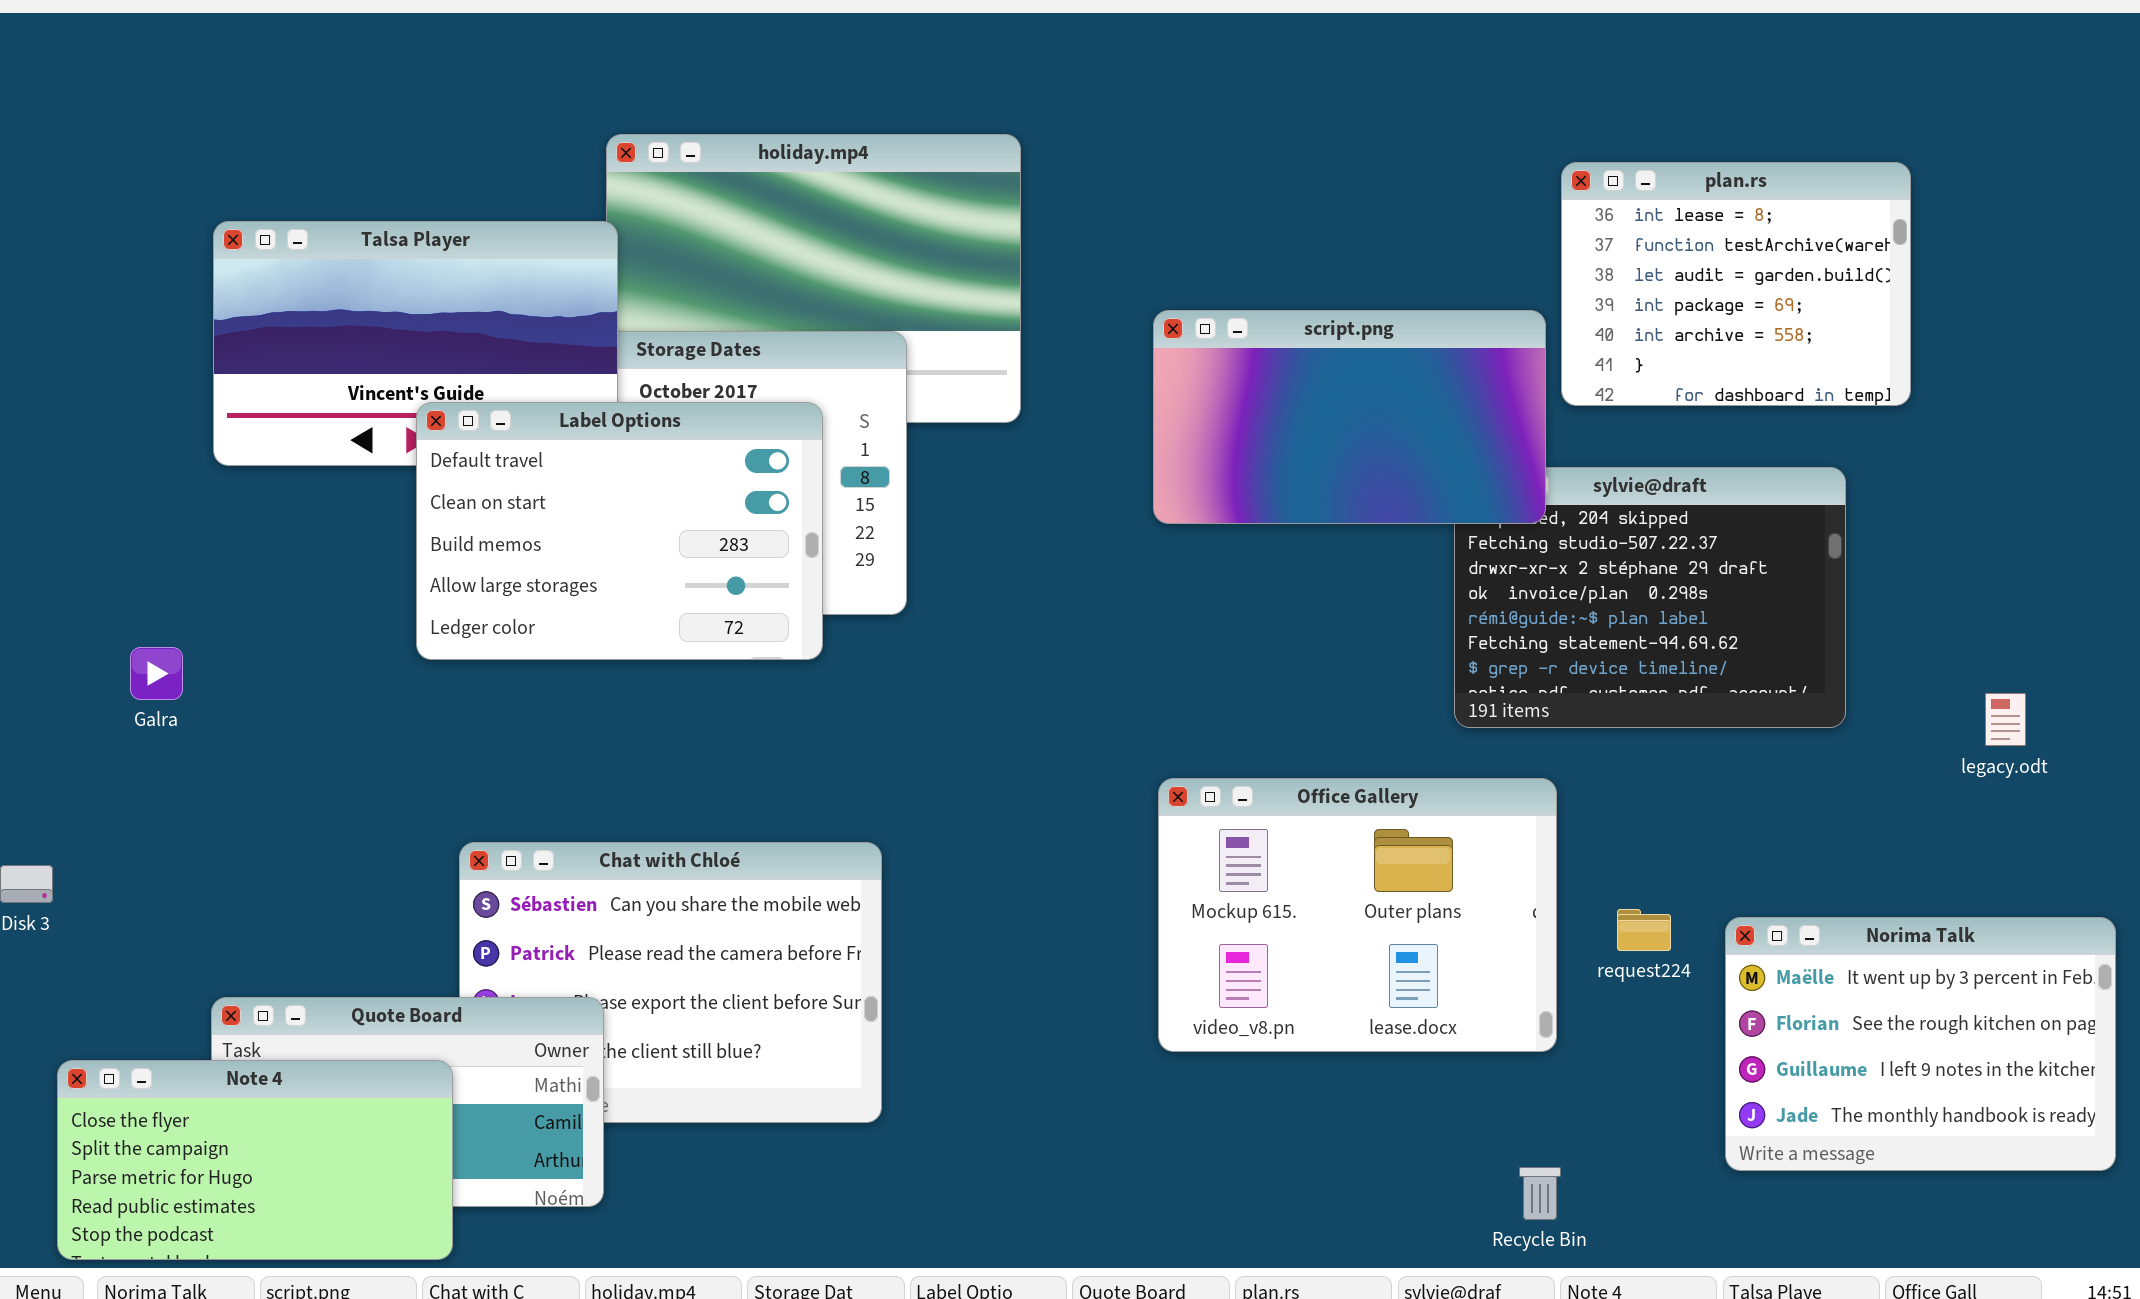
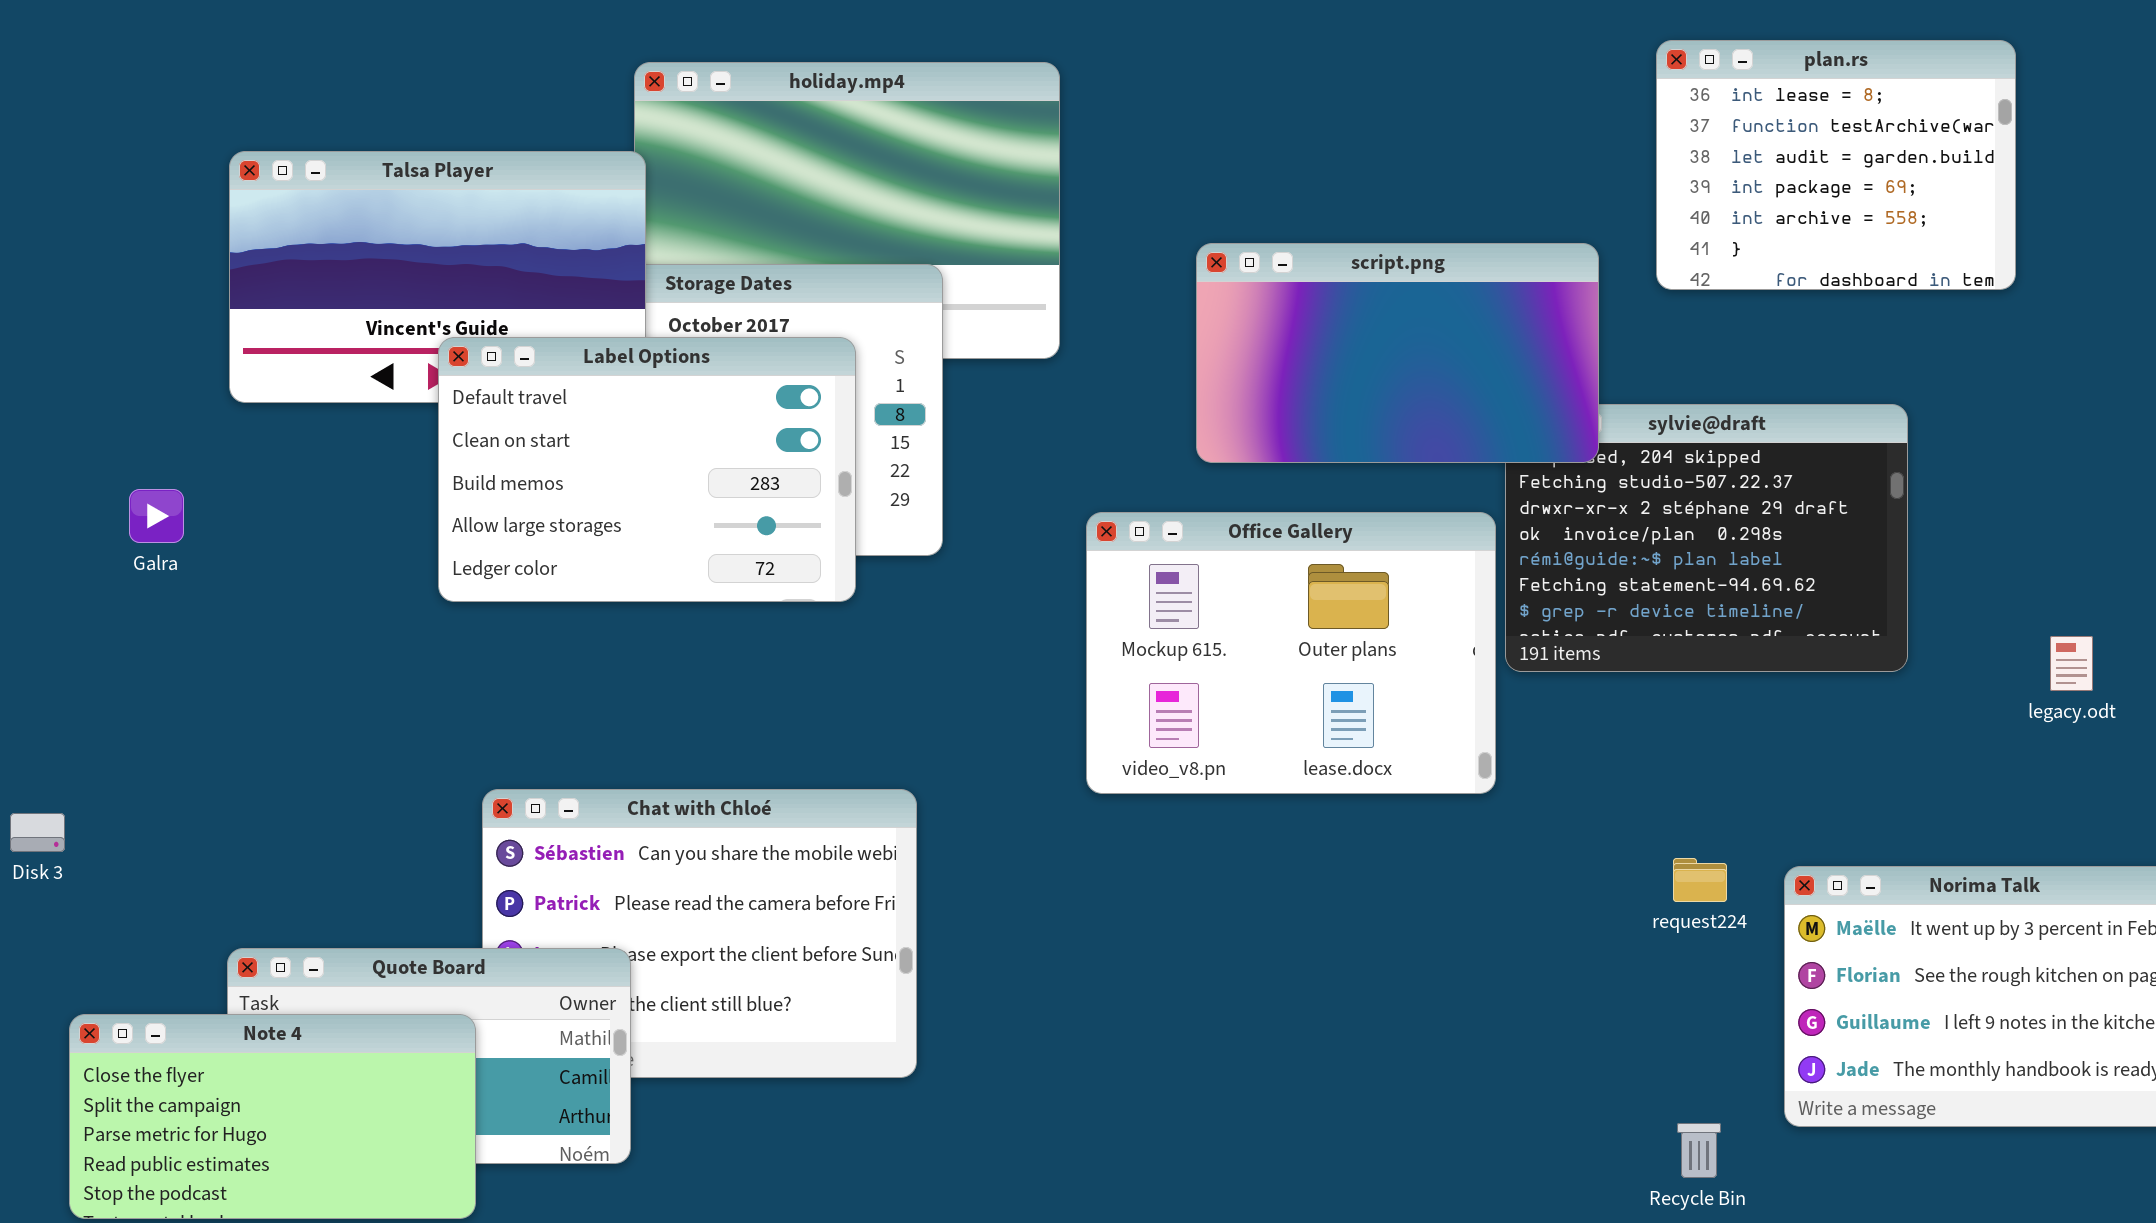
plan.rs: [1561,162,1911,406] -> [1656,40,2016,290], moved
Galra: [130,647,183,700] -> [129,489,184,543], moved
Office Gallery: [1158,778,1557,1052] -> [1086,512,1496,794], moved
Recycle Bin: [1519,1167,1561,1220] -> [1677,1123,1721,1178], moved

